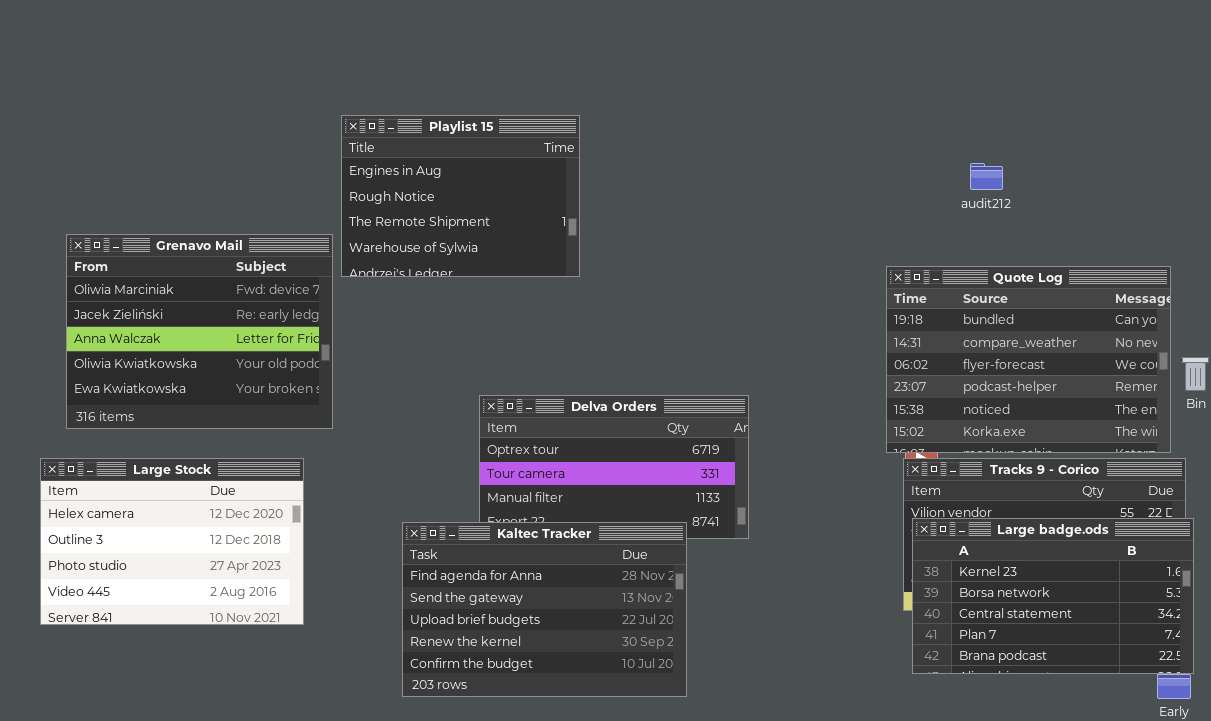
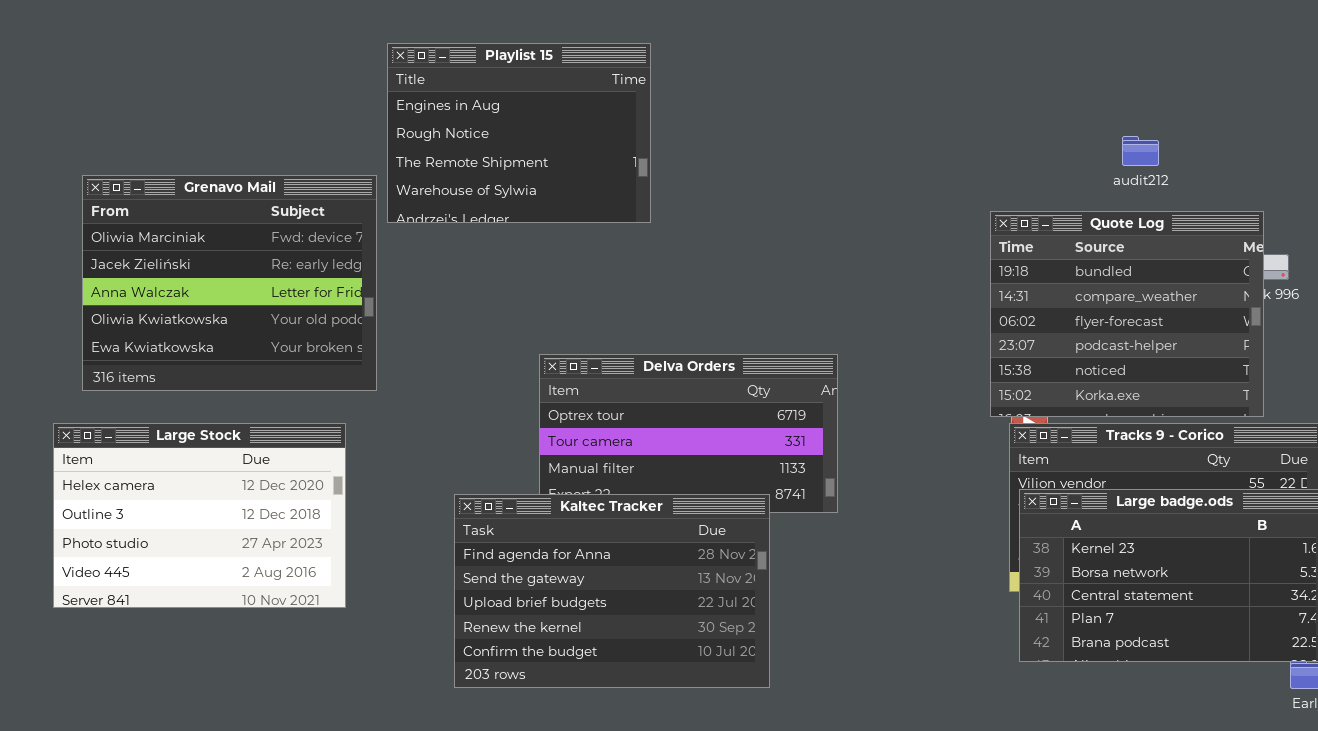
audit212: [970,163,1003,190] -> [1122,136,1159,166], moved
Quote Log: [886,266,1171,453] -> [990,211,1264,417], resized

